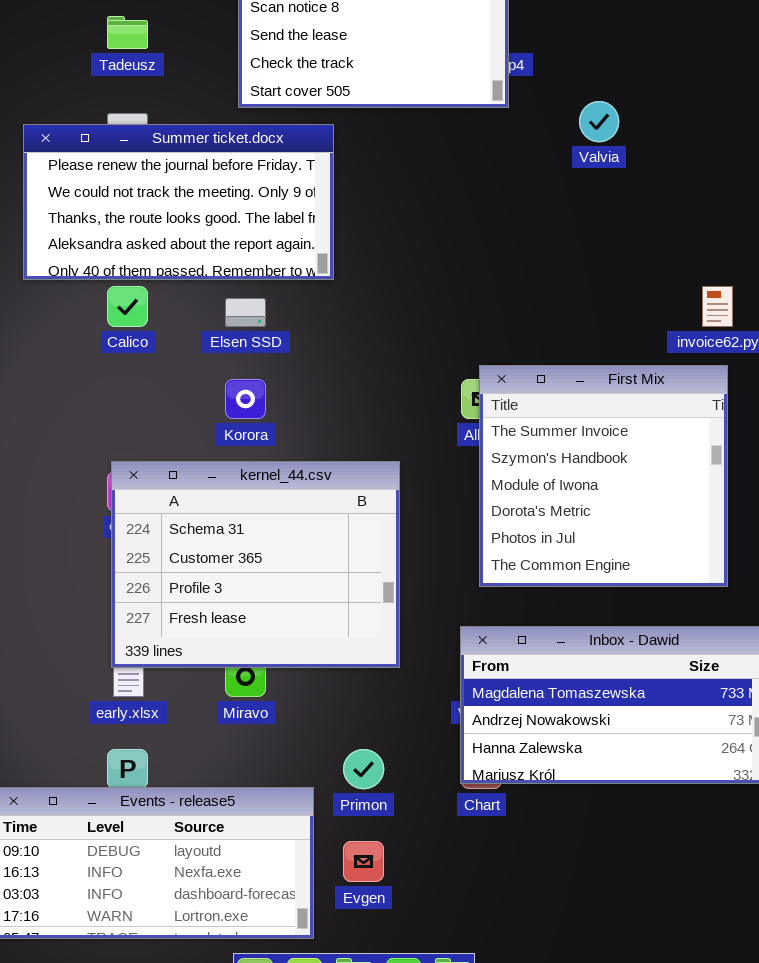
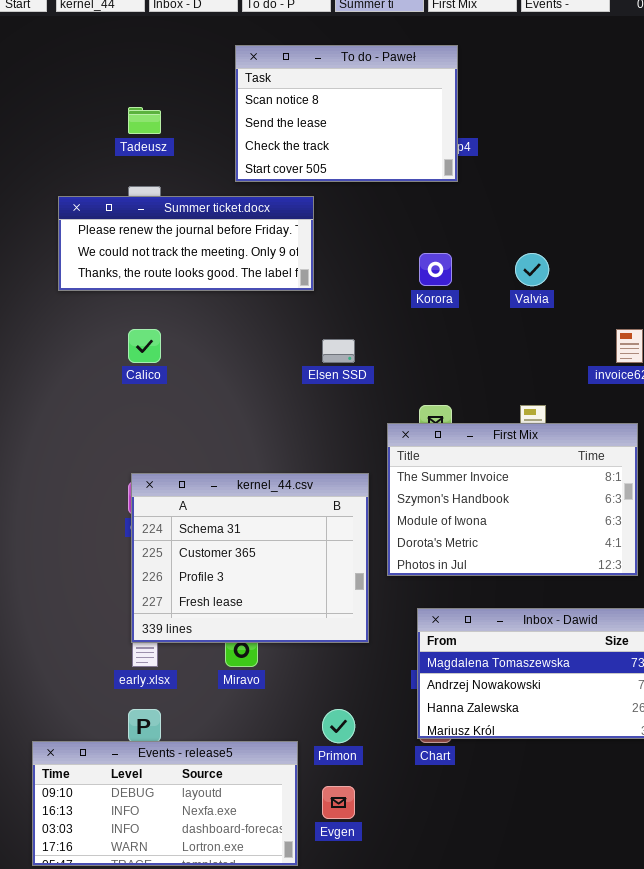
Valvia: [579,101,619,142] -> [515,253,549,286], moved
Summer ticket.docx: [23,124,334,280] -> [58,196,314,291], resized
Elsen SSD: [225,298,266,327] -> [322,339,355,363], moved
First Mix: [479,365,728,587] -> [387,423,638,576], resized
Korora: [225,379,266,419] -> [419,253,452,286], moved

